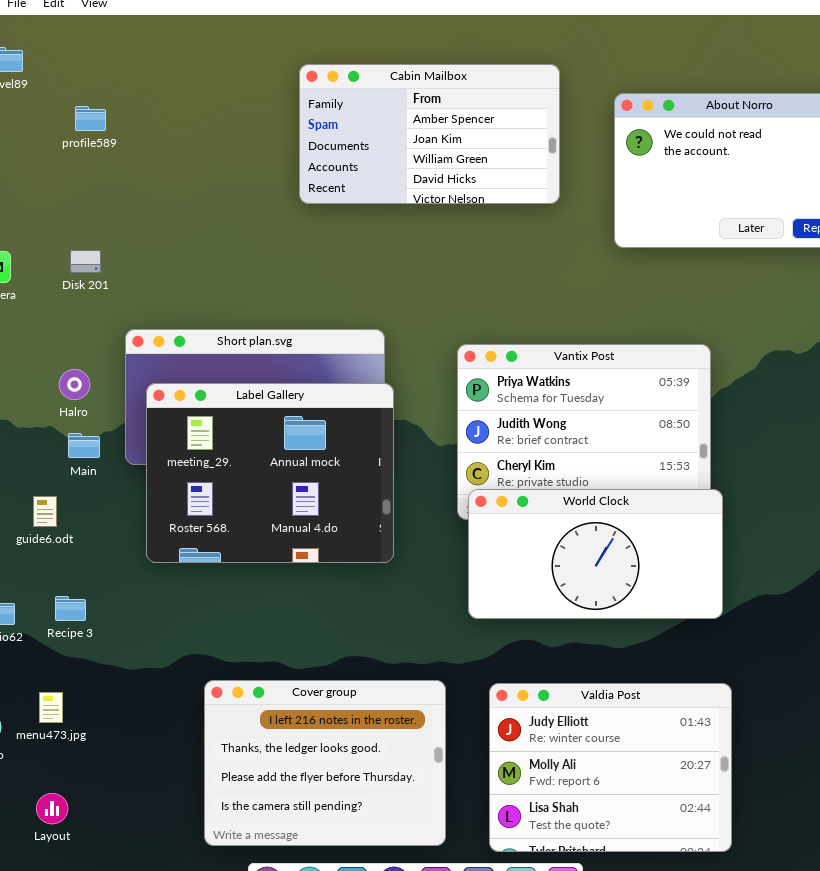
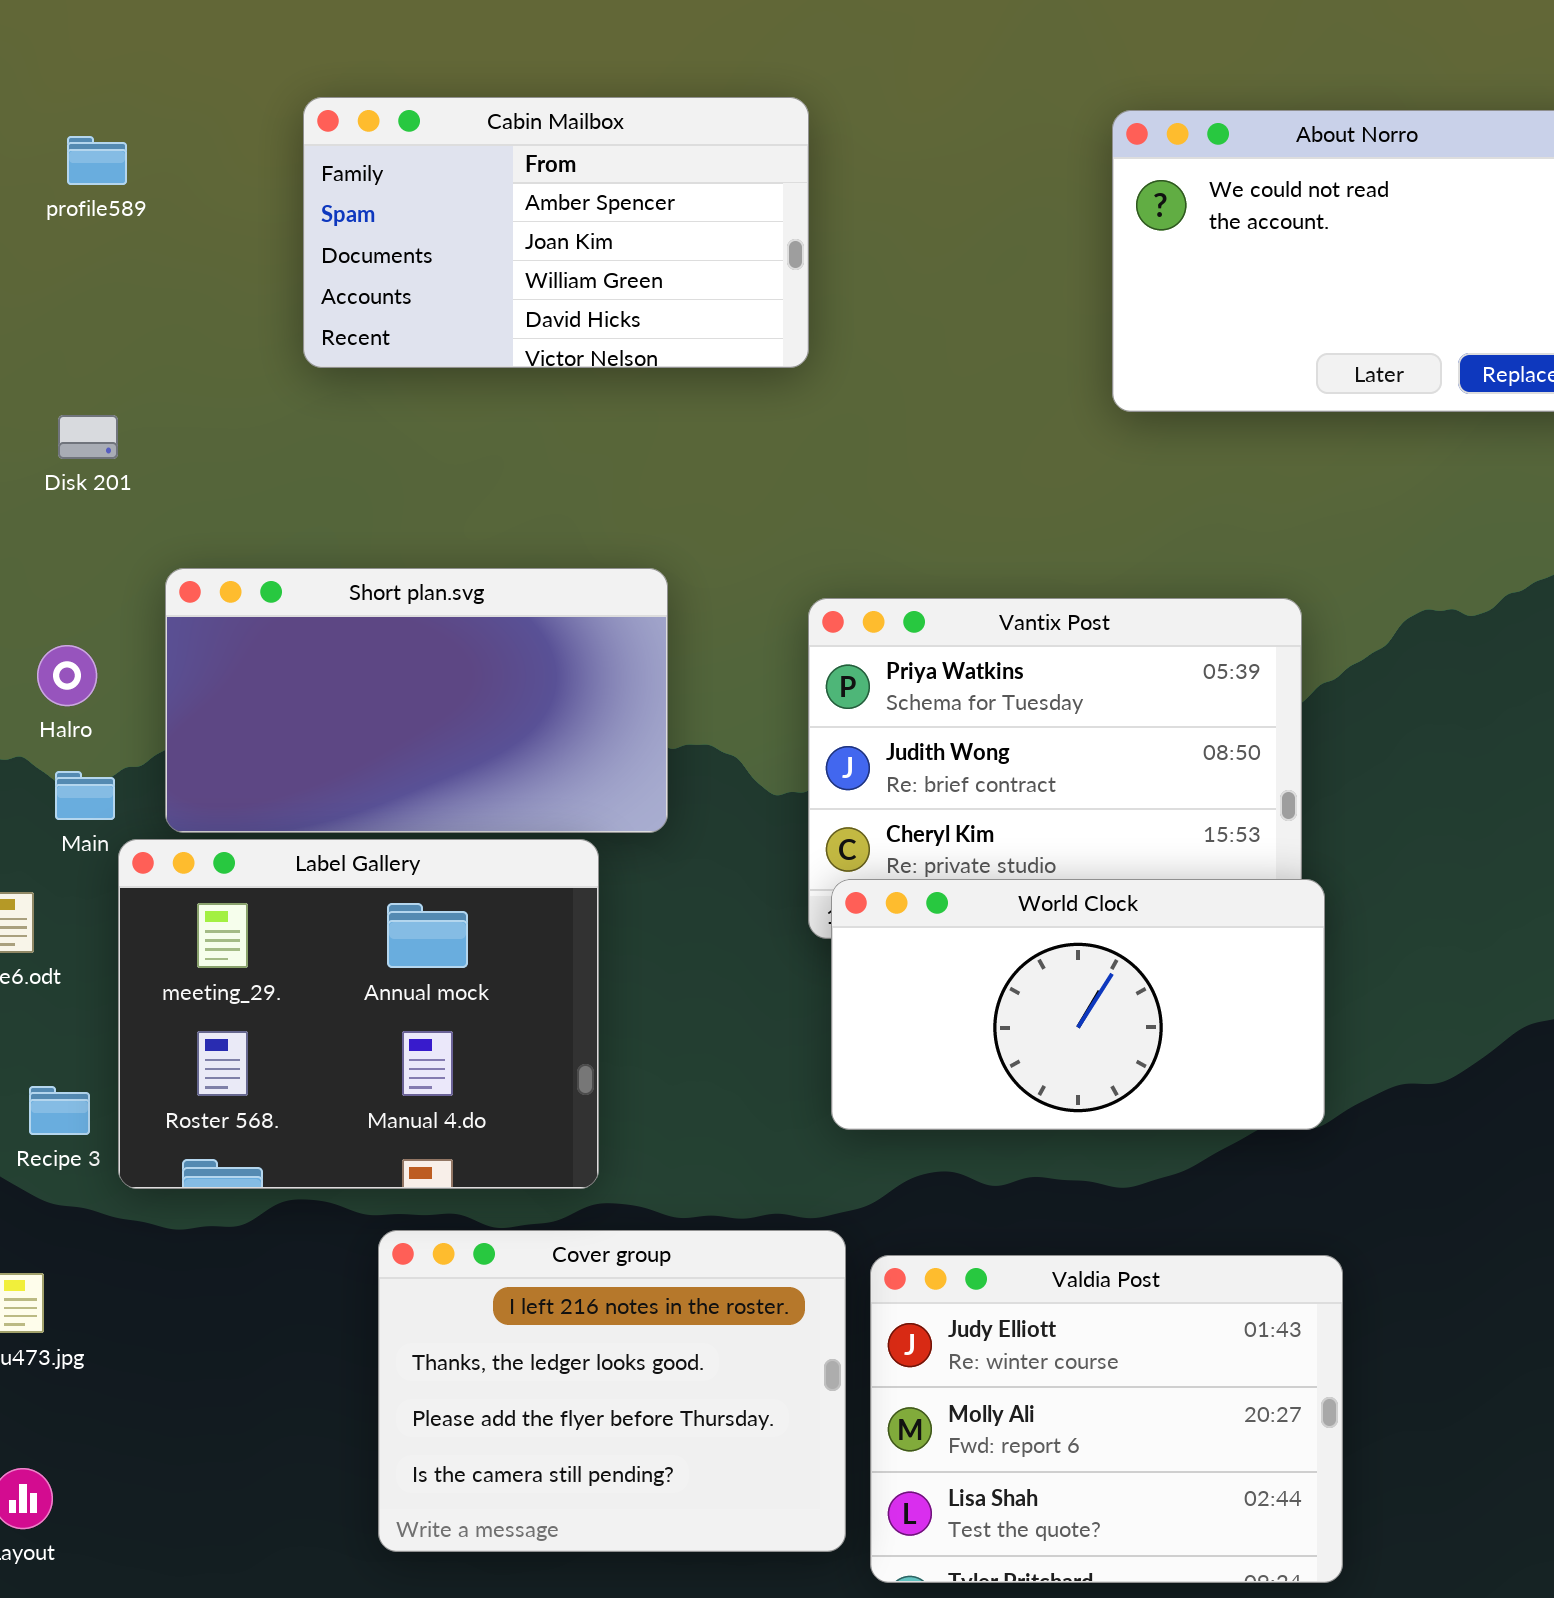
Cabin Mailbox: [299,64,560,204] -> [303,97,809,368], moved
Label Gallery: [146,383,394,563] -> [118,839,599,1189], moved
Cover group: [204,680,446,846] -> [378,1230,846,1552], moved

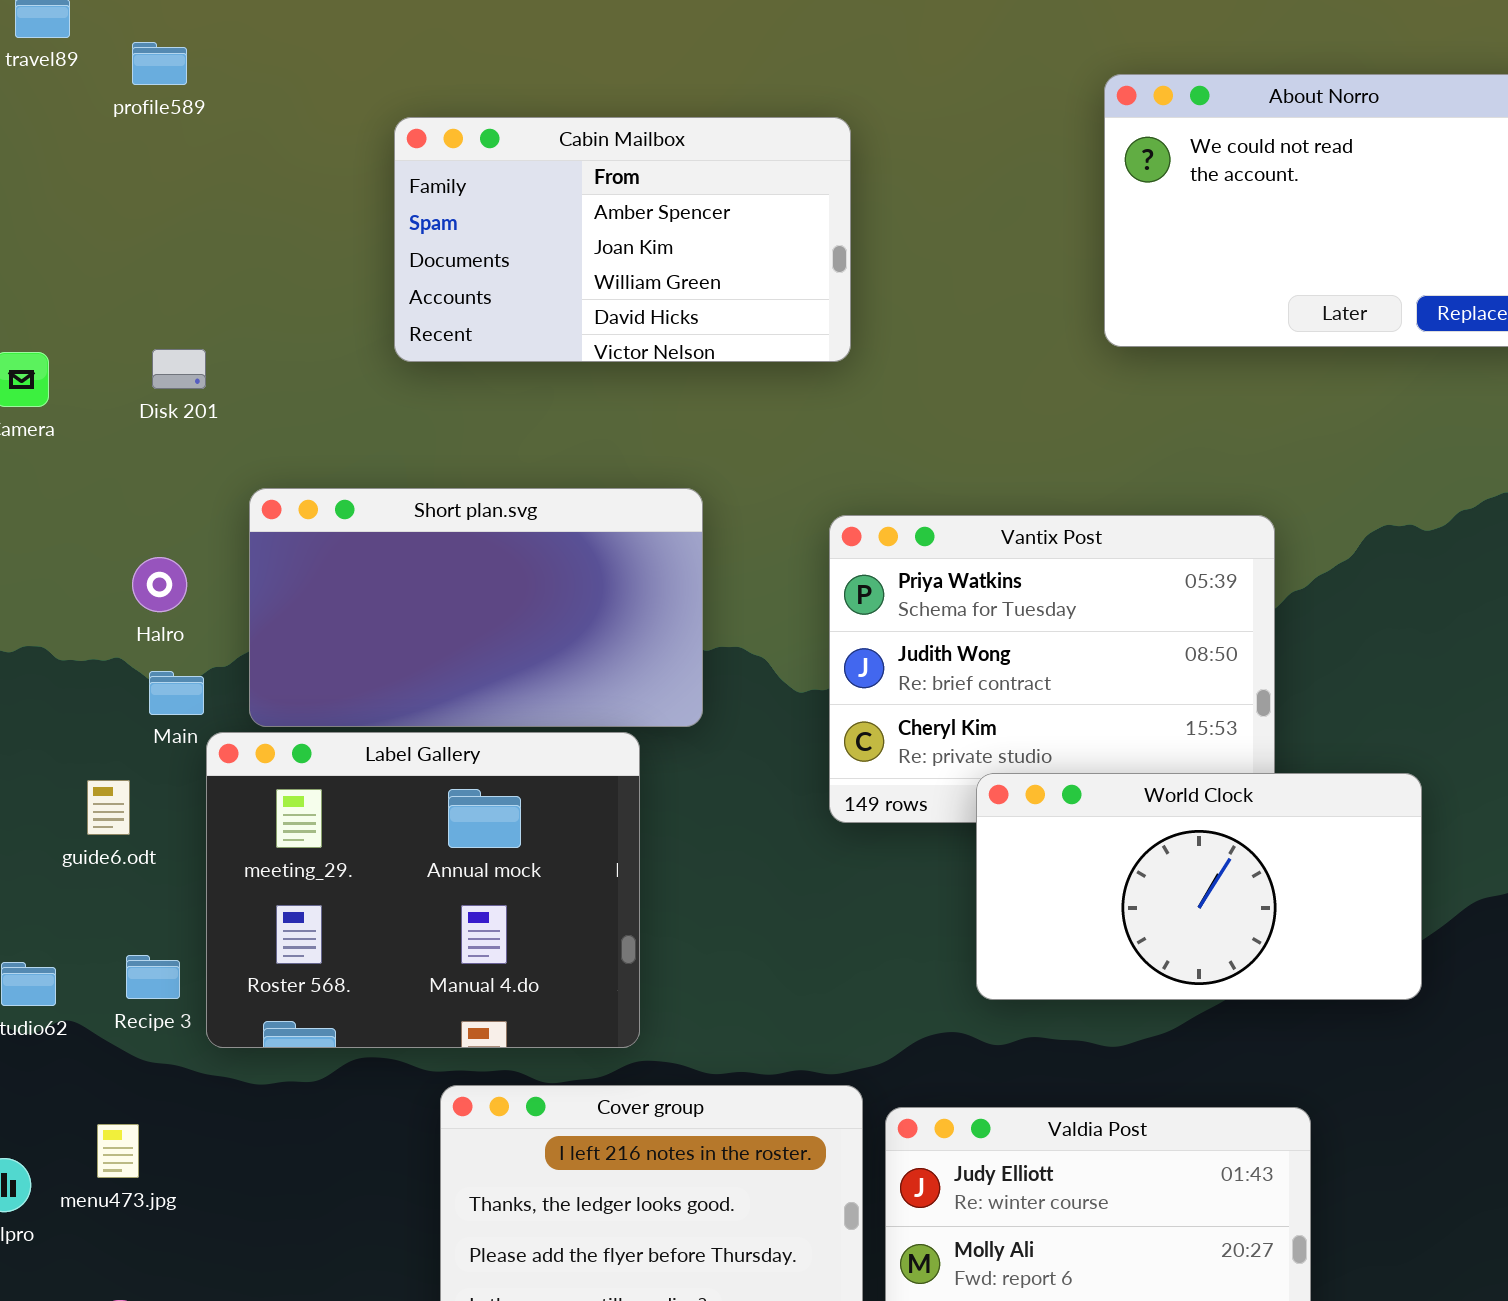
Cabin Mailbox: [303,97,809,368] -> [394,117,851,362], moved
profile589: [67,136,127,185] -> [132,42,187,85], moved
World Clock: [831,879,1325,1130] -> [976,773,1422,1000], moved

